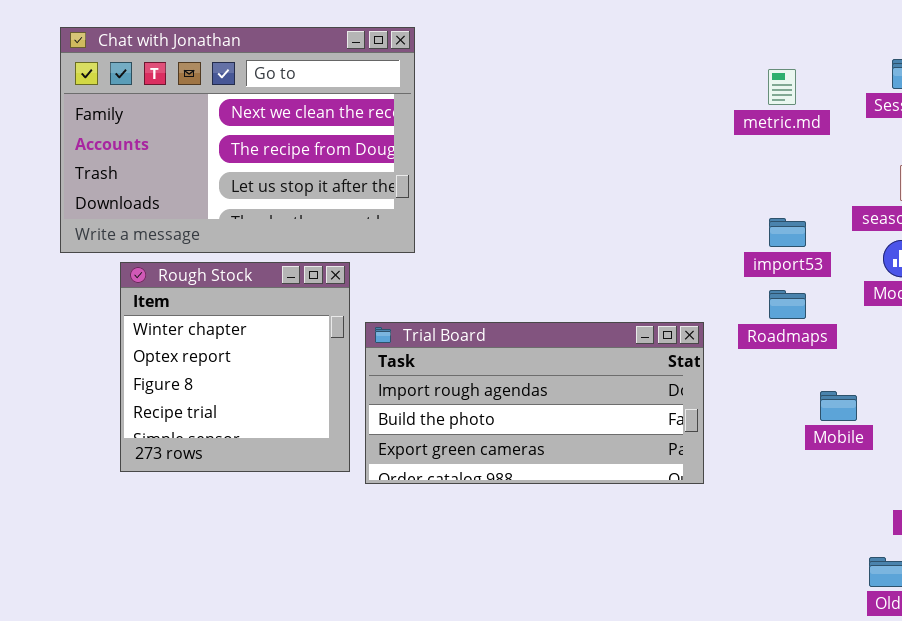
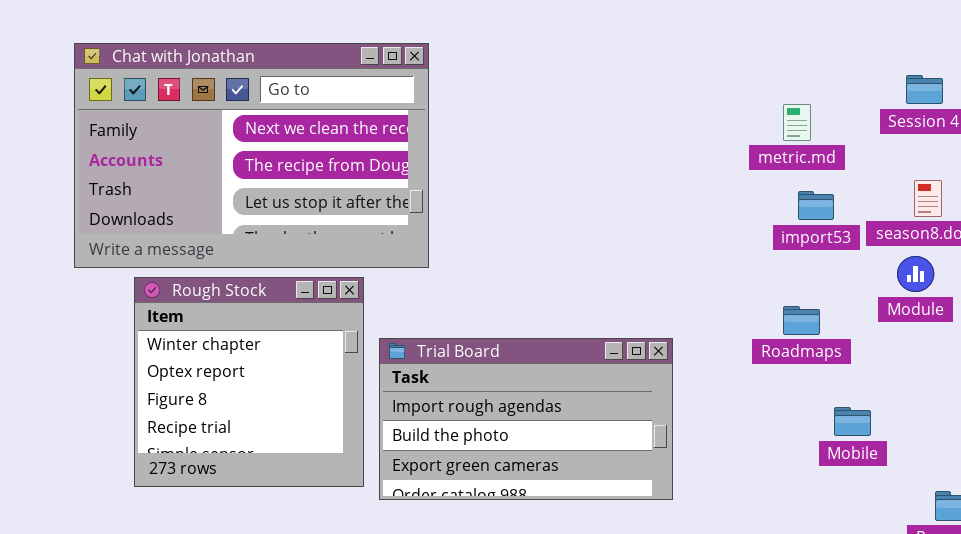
metric.md: [768,69,796,105] -> [783,104,811,141], moved
import53: [769,218,806,247] -> [798,191,834,220], moved
Trial Board: [365,322,704,484] -> [379,338,673,500], resized

